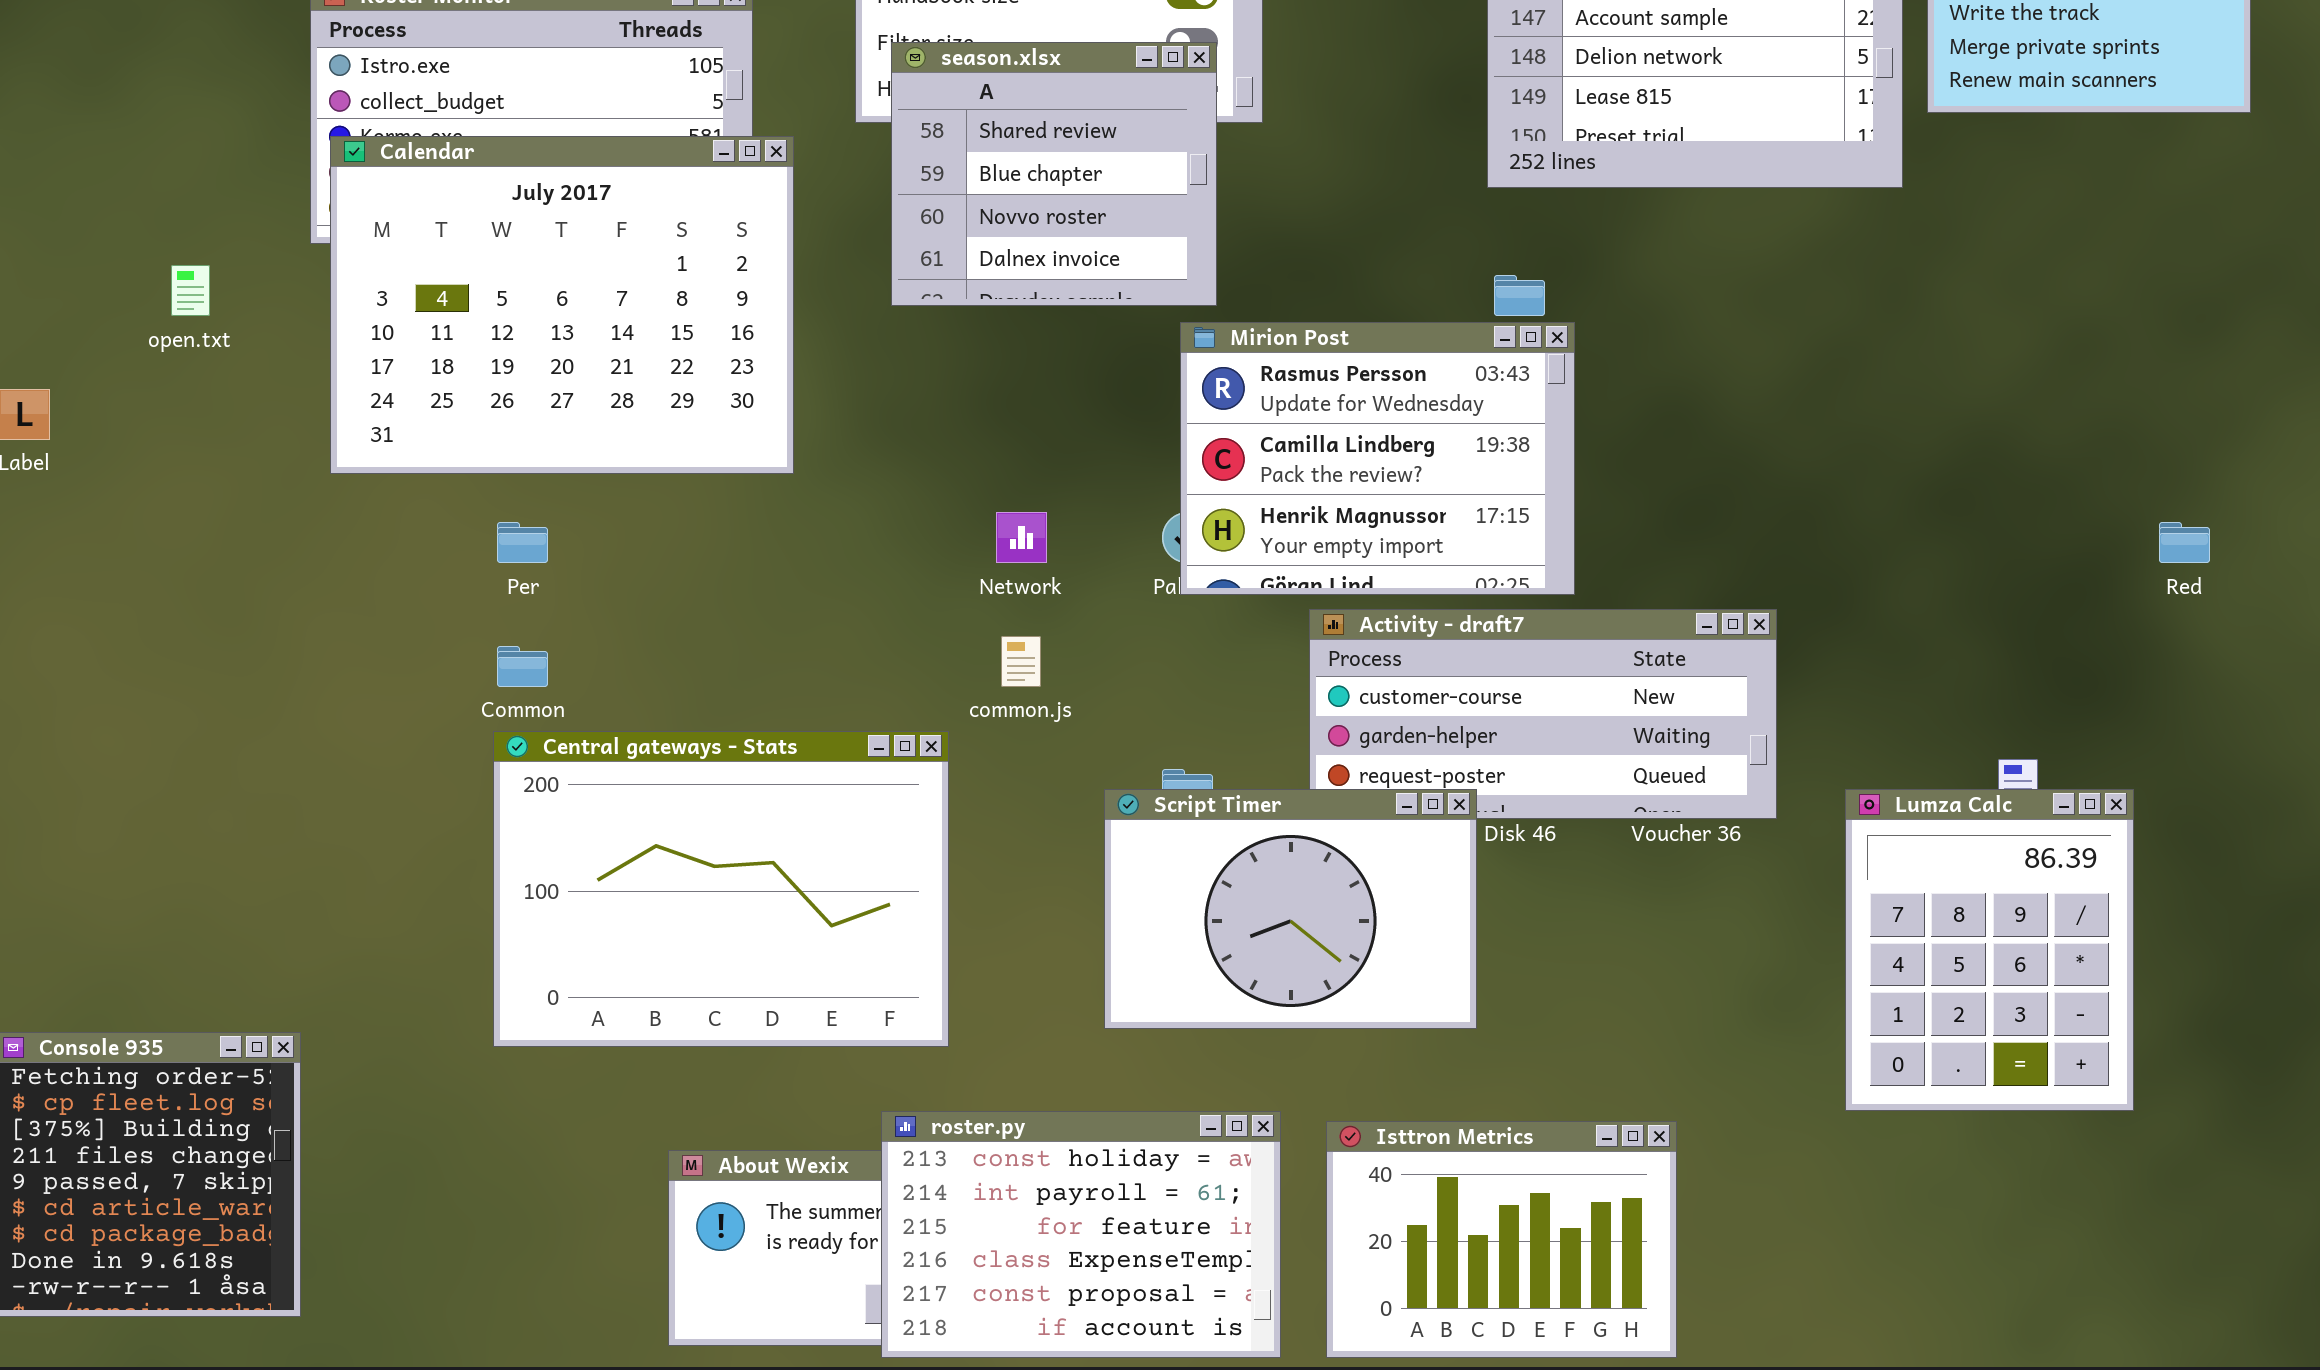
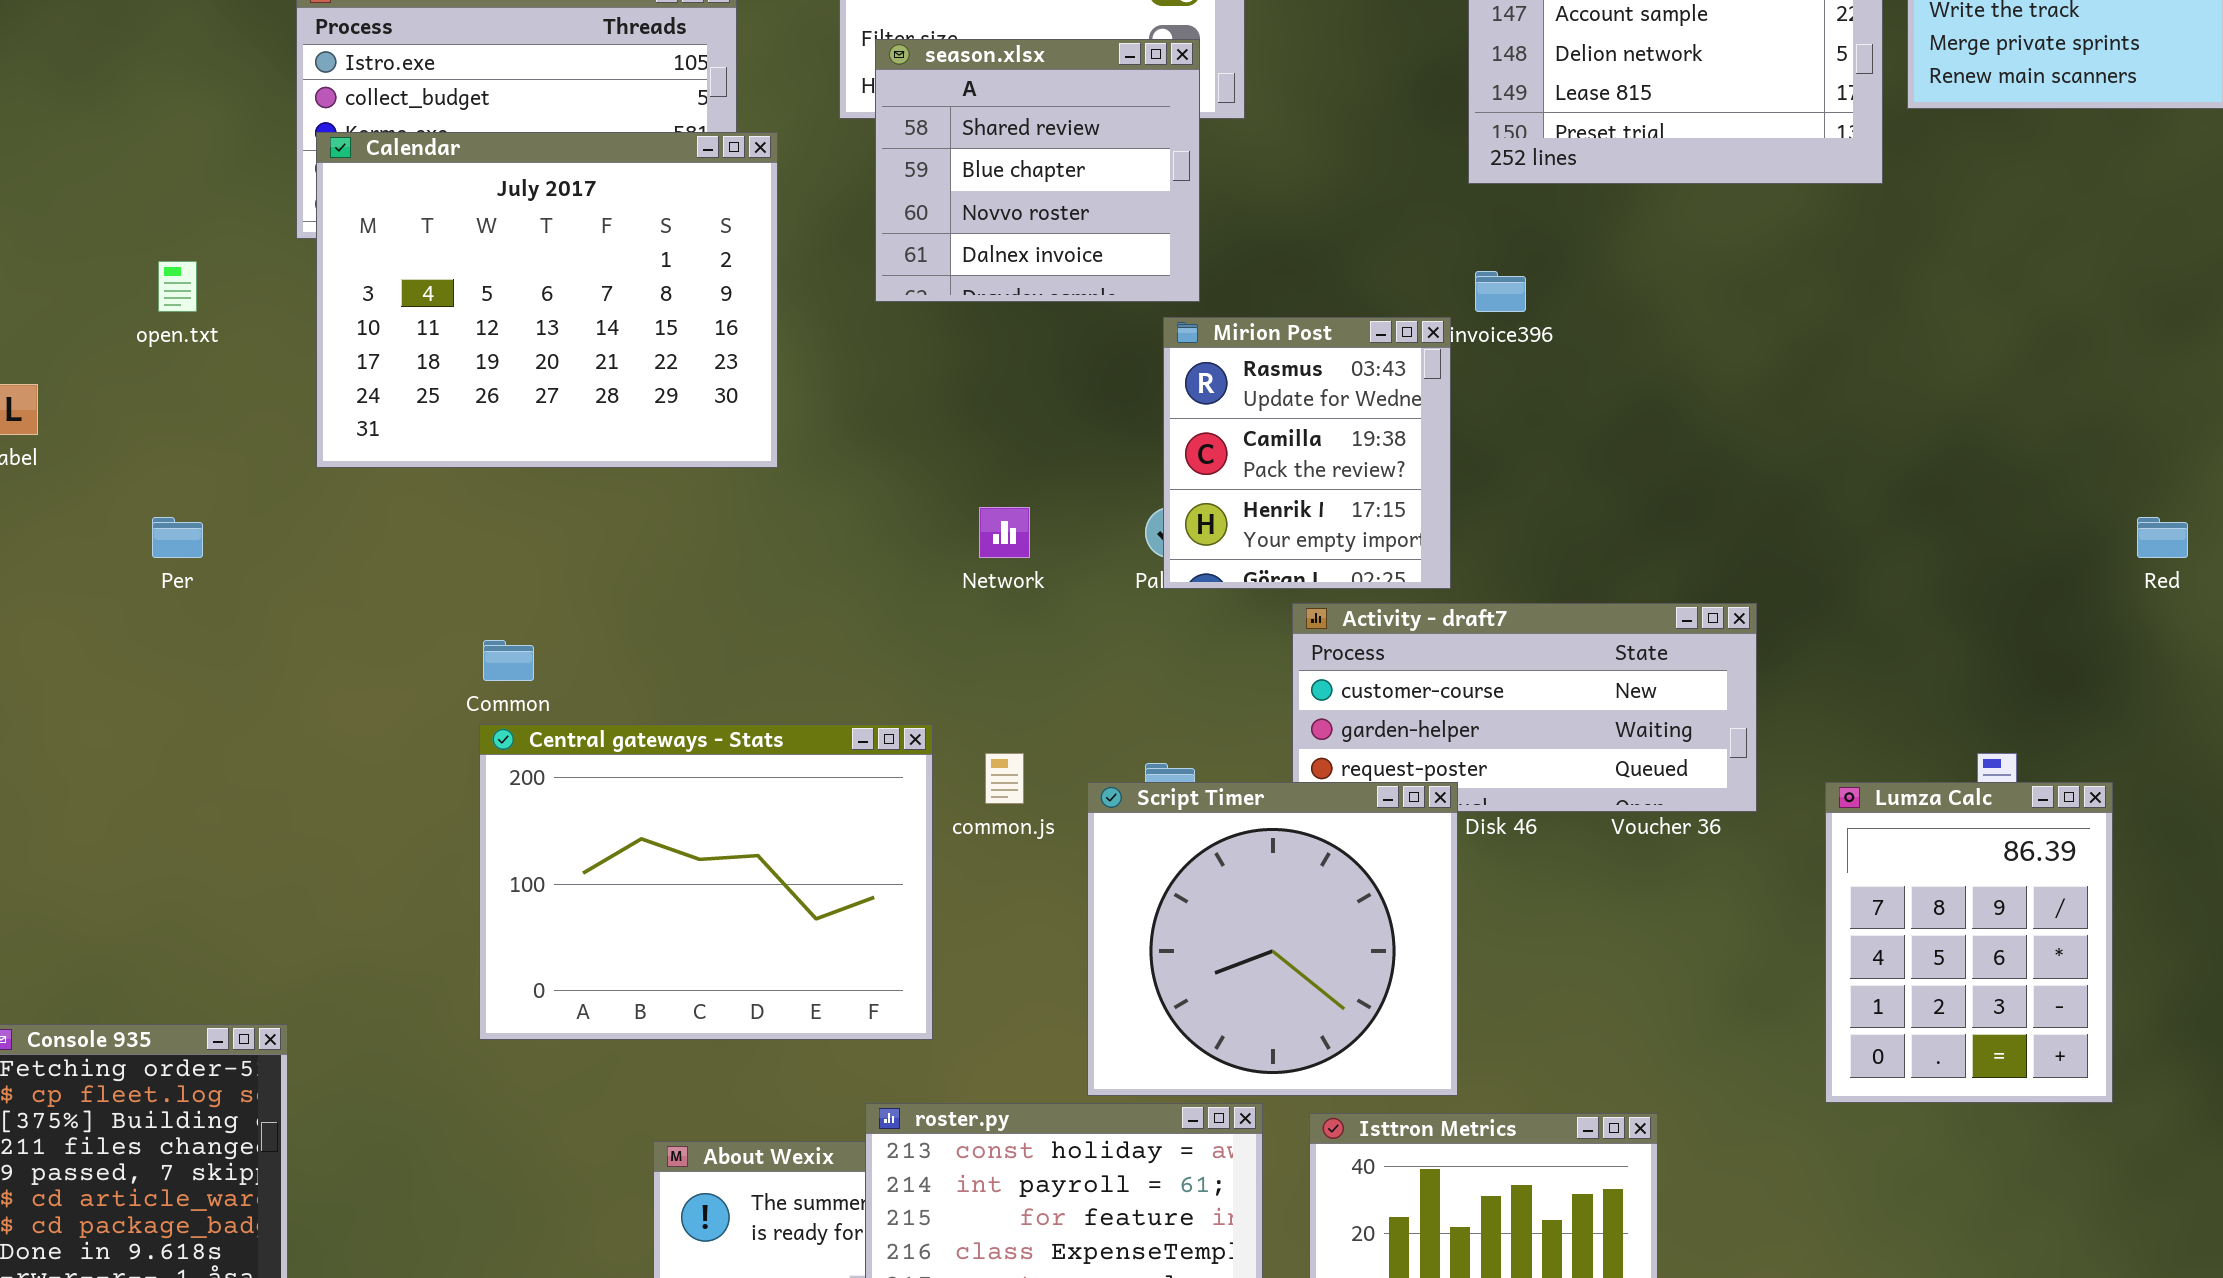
Mirion Post: [1180,322,1575,595] -> [1163,317,1451,589], resized
Per: [497,522,548,563] -> [152,517,203,558], moved
common.js: [1001,636,1041,687] -> [985,753,1024,804], moved
Script Timer: [1104,789,1477,1029] -> [1087,782,1458,1096], resized

